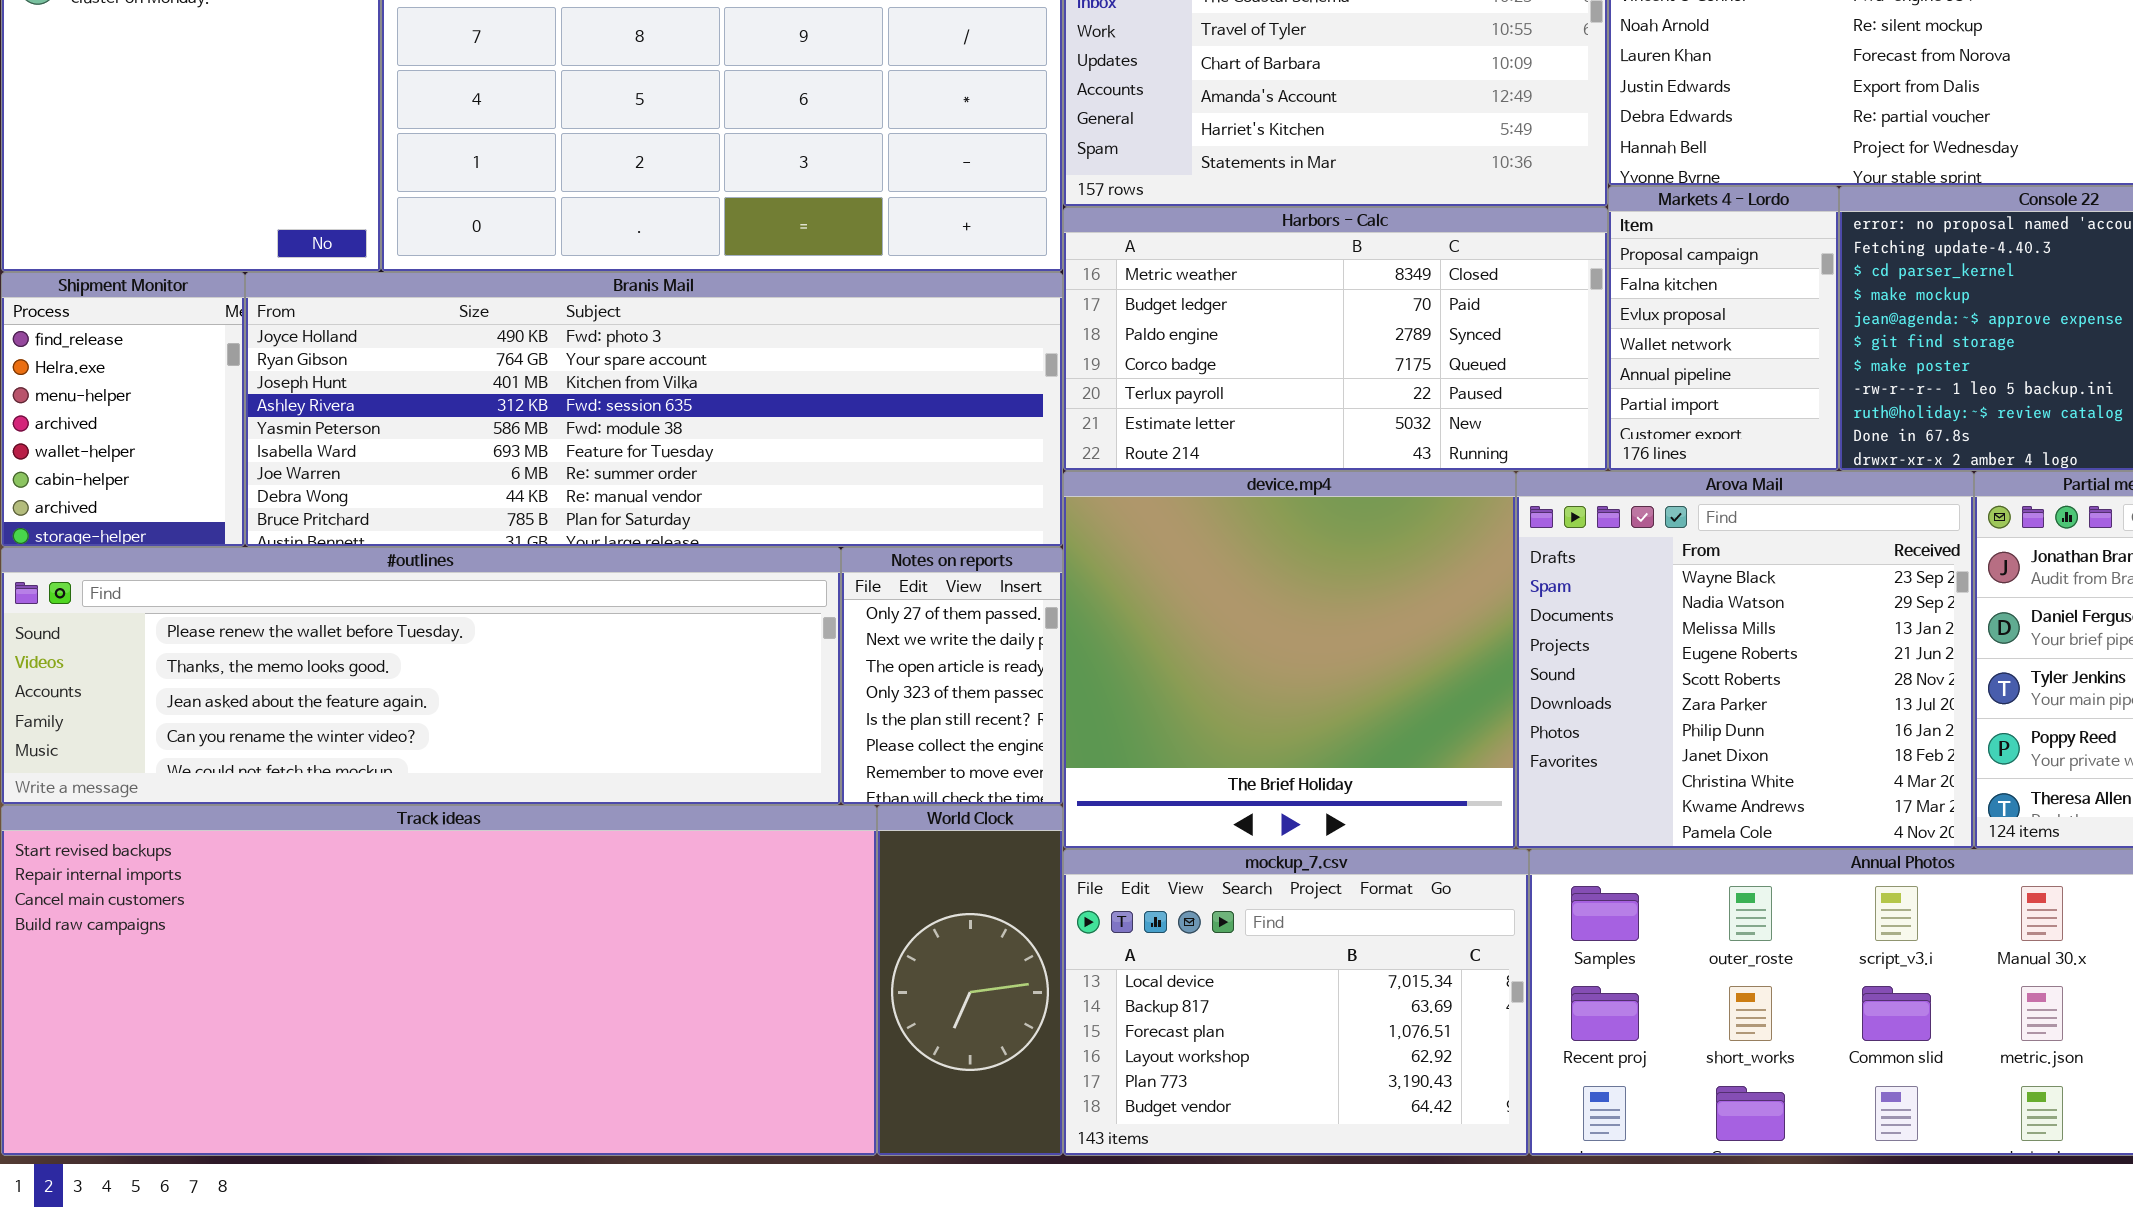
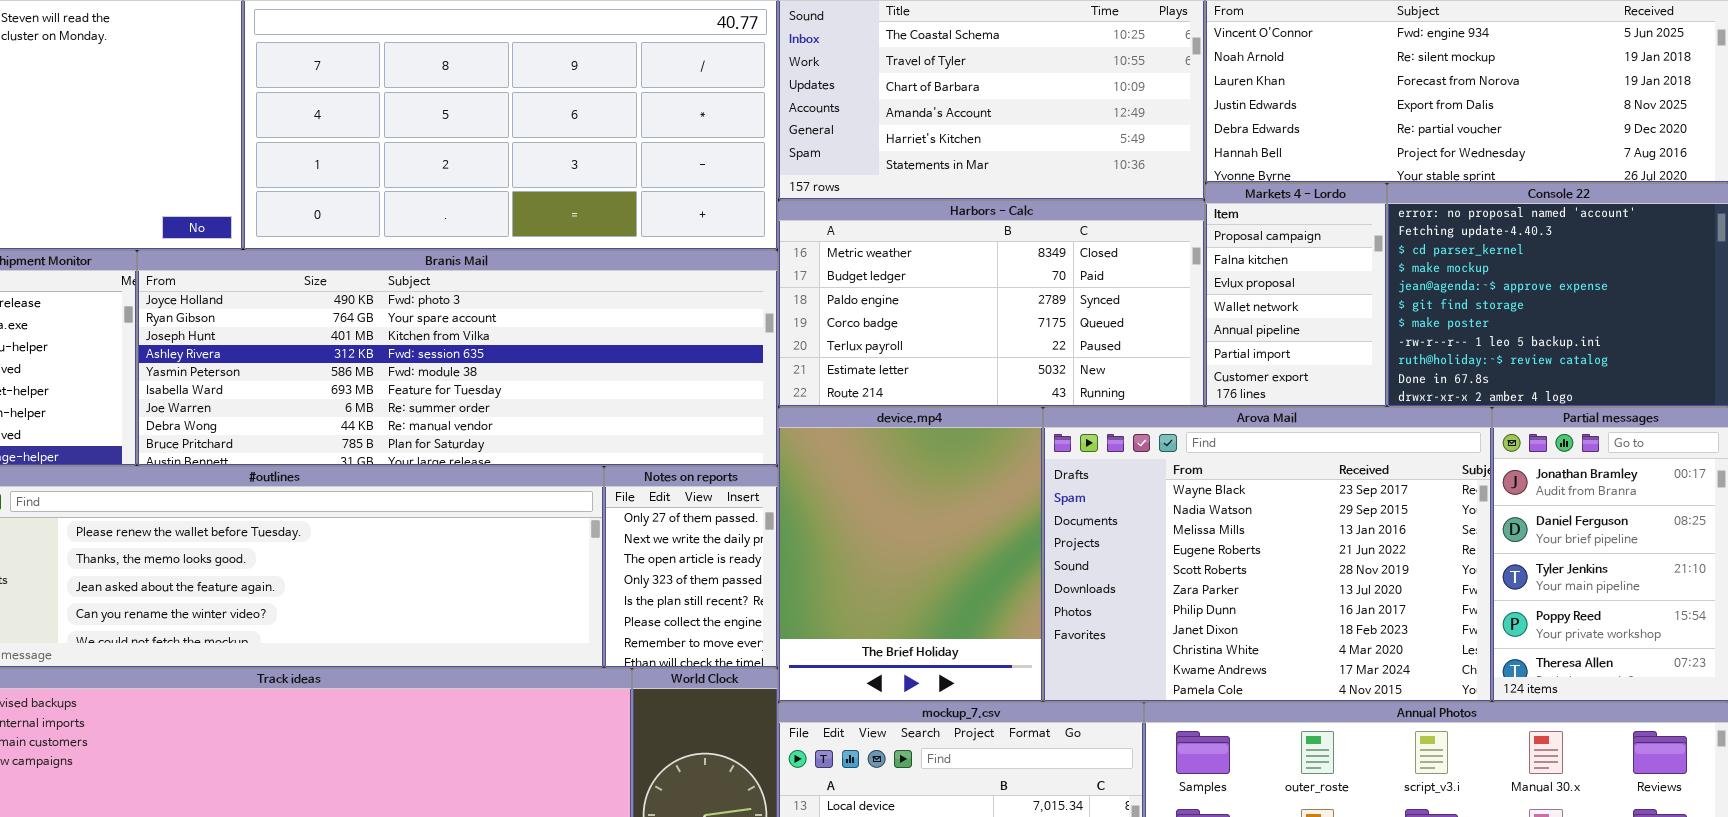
device.mp4: [1063,471,1516,849] -> [778,407,1043,702], resized
Arova Mail: [1516,471,1974,849] -> [1043,407,1492,702], resized

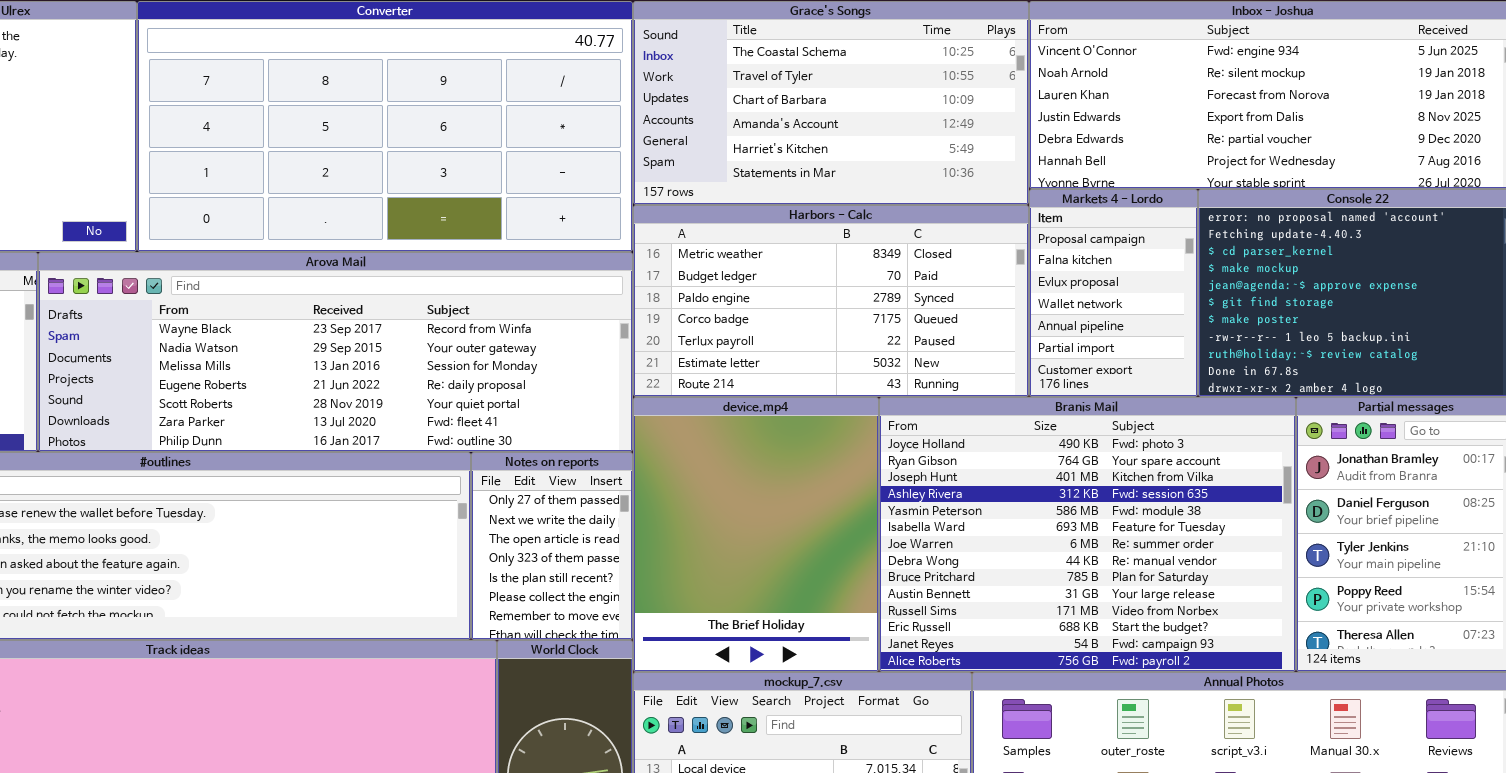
Branis Mail: [137,250,778,466] -> [879,397,1296,672], moved, resized
Arova Mail: [1043,407,1492,702] -> [38,252,633,452], moved, resized

